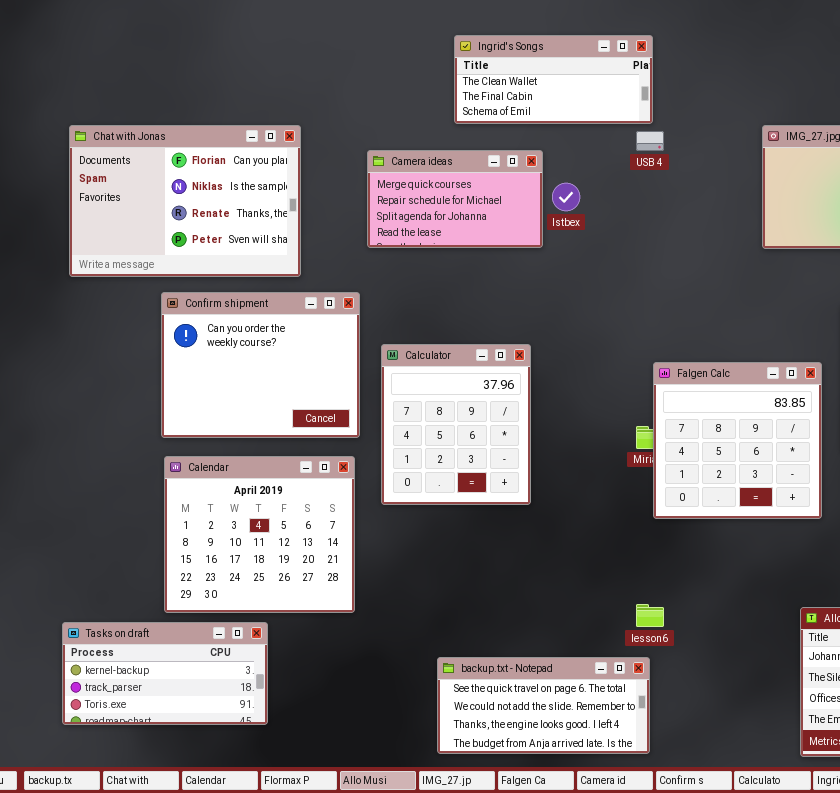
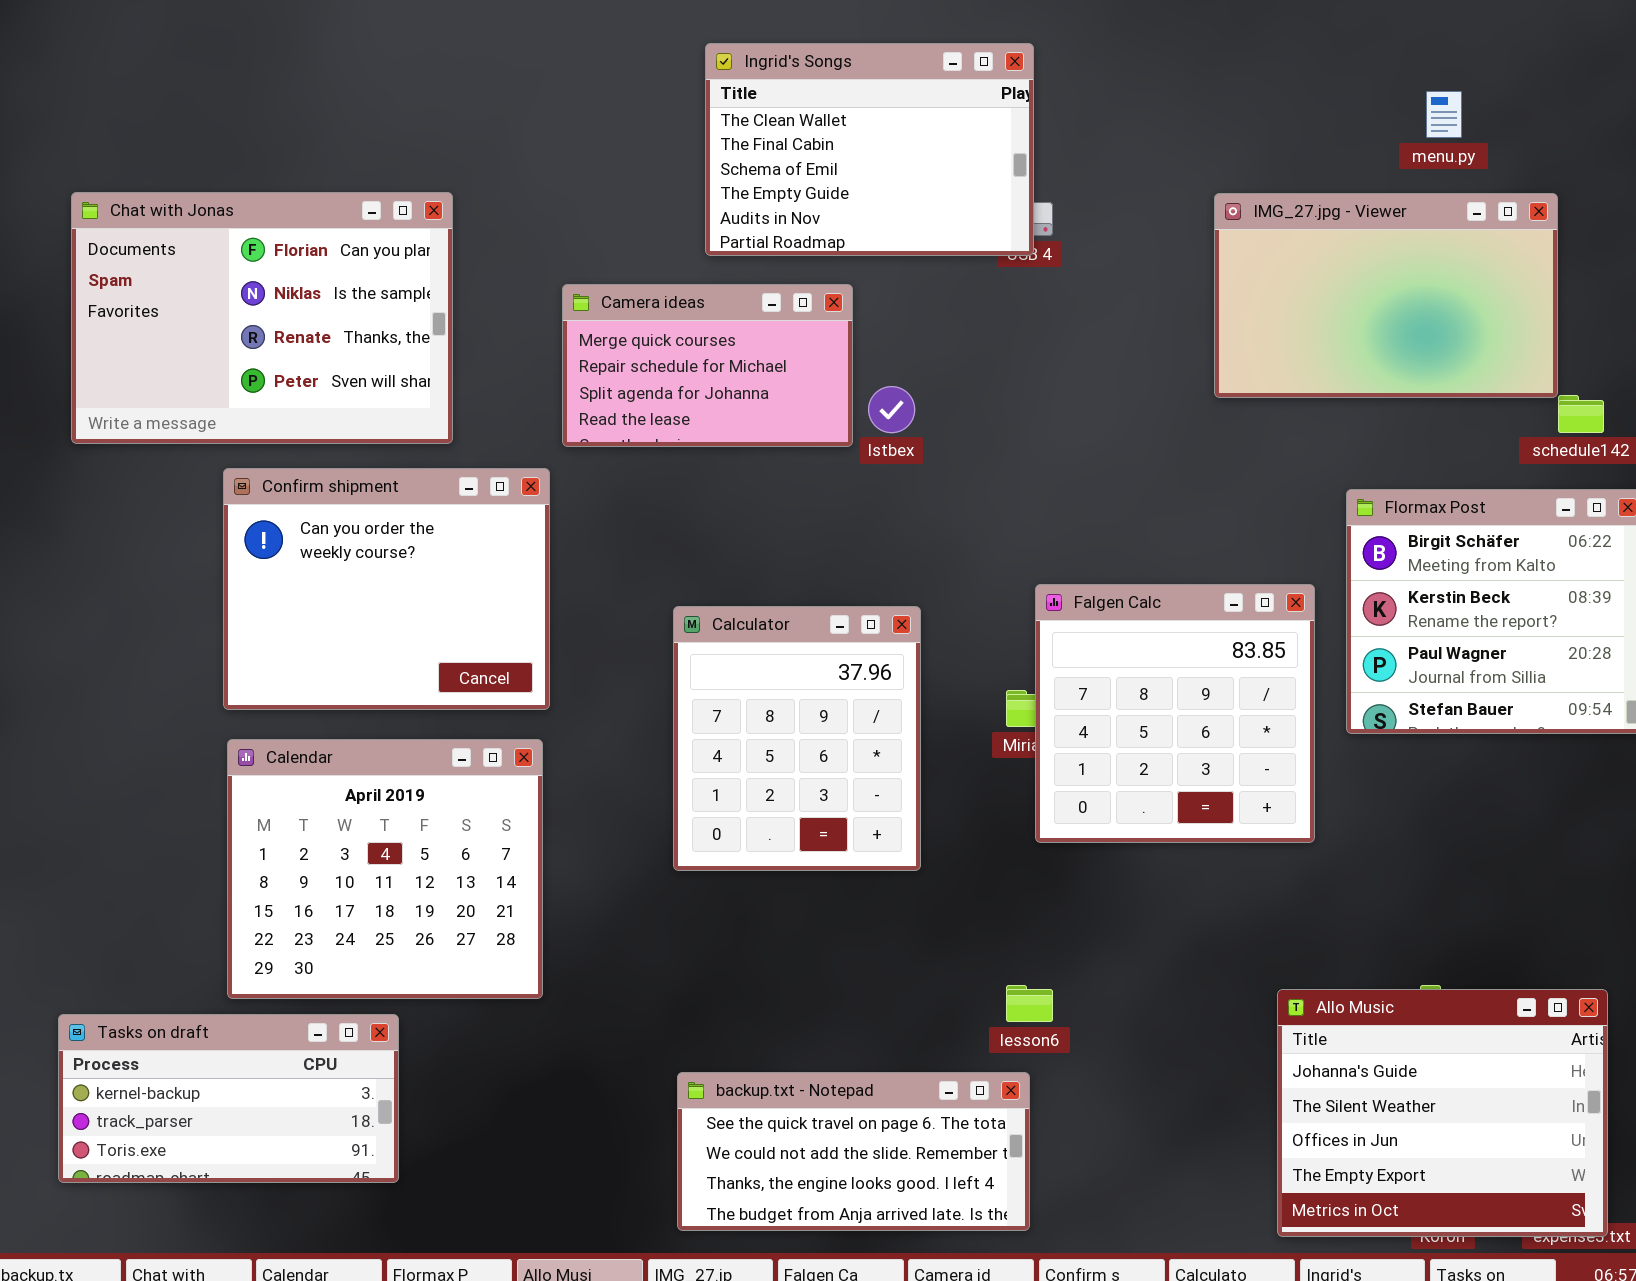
Ingrid's Songs: [454,35,653,124] -> [705,43,1034,256], resized
Camera ideas: [367,150,543,248] -> [562,284,853,447], moved
Istbex: [552,183,580,211] -> [868,386,915,433], moved
Calculator: [381,344,531,505] -> [673,606,921,871], moved

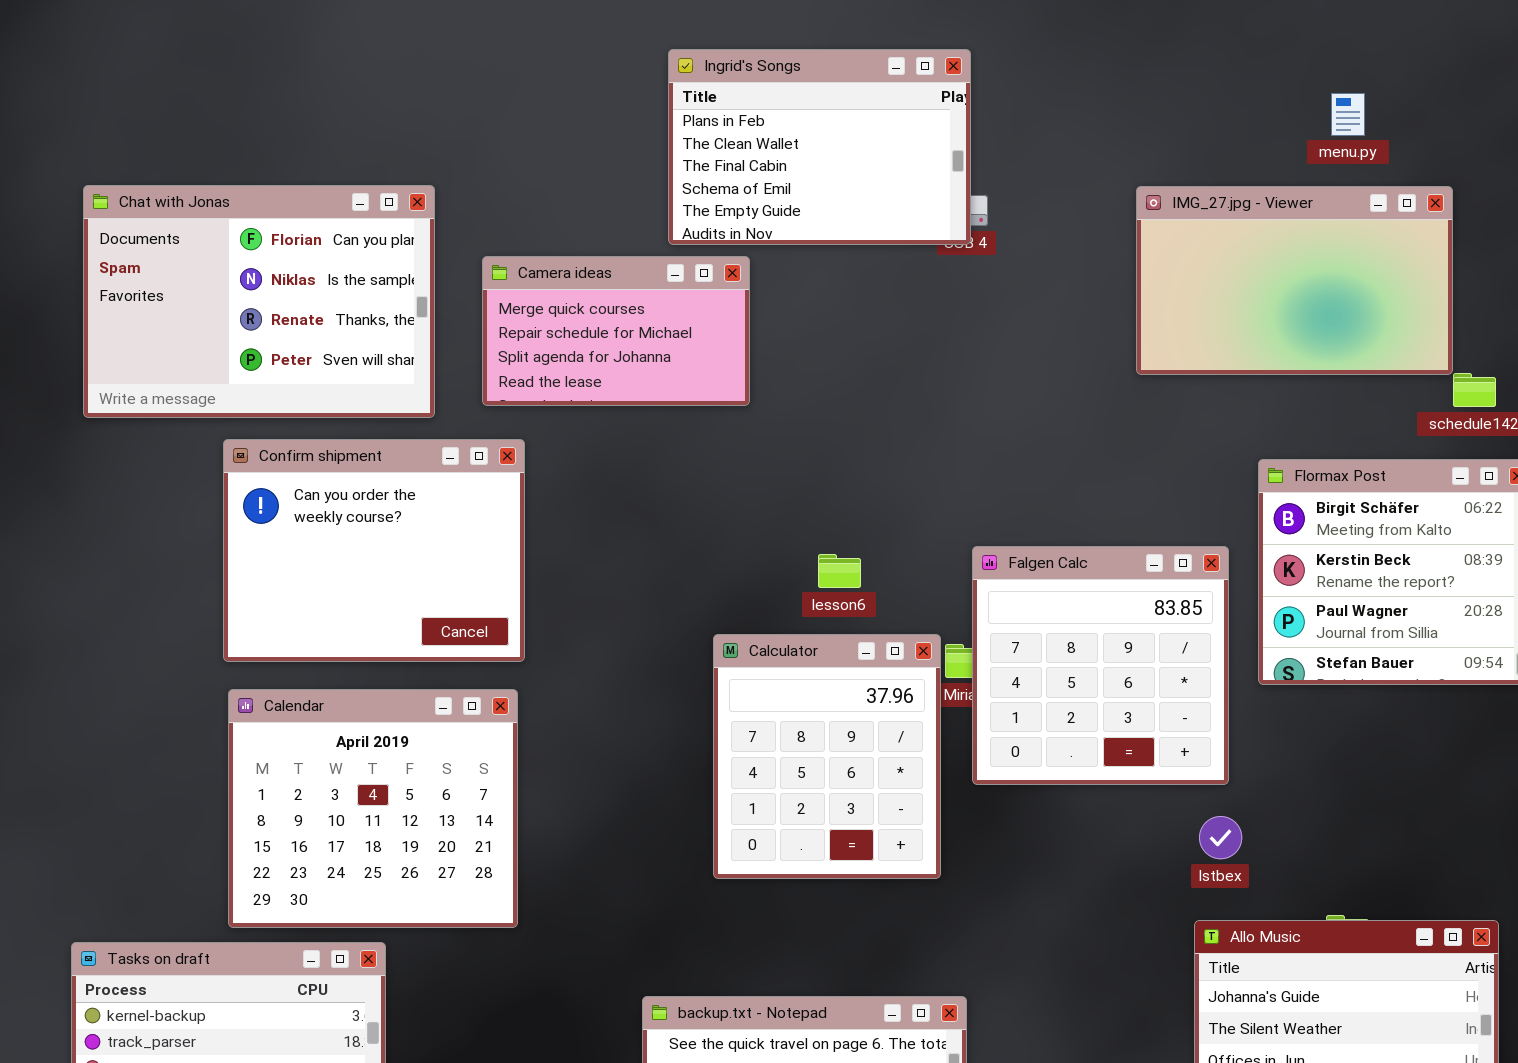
Ingrid's Songs: [705,43,1034,256] -> [668,49,971,245], scrolled up 1 row
Camera ideas: [562,284,853,447] -> [482,256,750,406], moved
Istbex: [868,386,915,433] -> [1199,816,1242,859], moved
Calculator: [673,606,921,871] -> [713,634,941,879], moved
lesson6: [1006,985,1053,1022] -> [818,554,861,588], moved

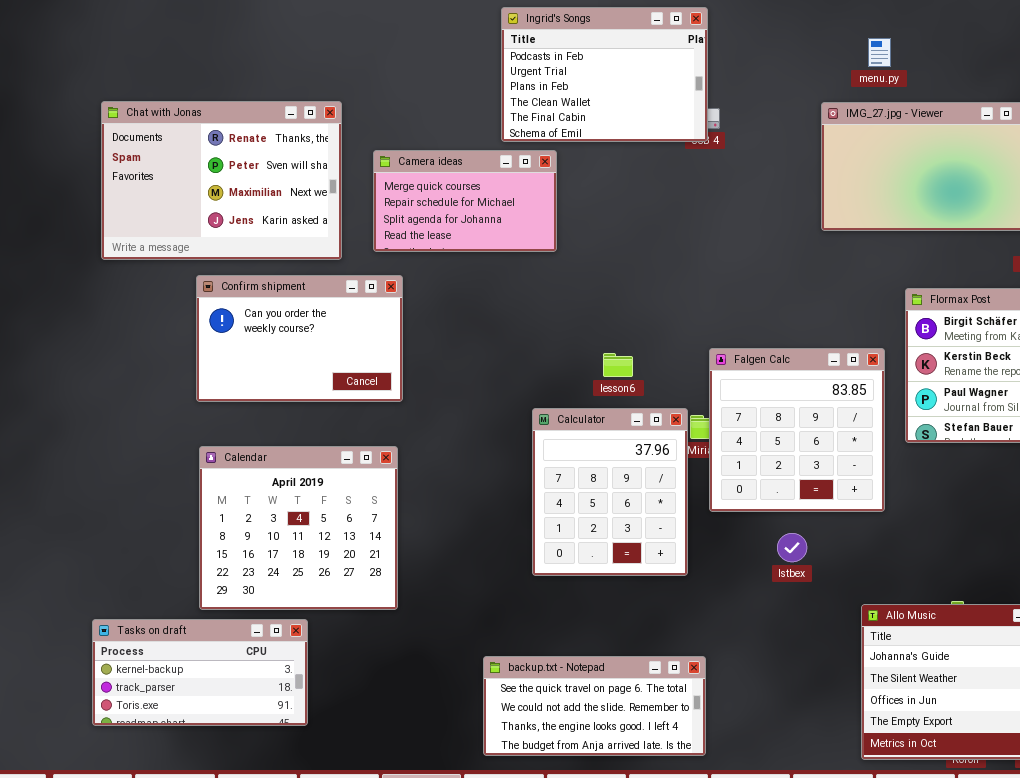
Ingrid's Songs: [668,49,971,245] -> [501,7,708,142], scrolled up 2 rows
menu.py: [1331,93,1365,136] -> [868,38,891,67], moved
Chat with Jonas: [83,185,435,418] -> [101,101,342,260], scrolled down 2 rows
Confirm shipment: [223,439,525,662] -> [196,275,403,402], resized
Istbex: [1199,816,1242,859] -> [777,533,807,562], moved

